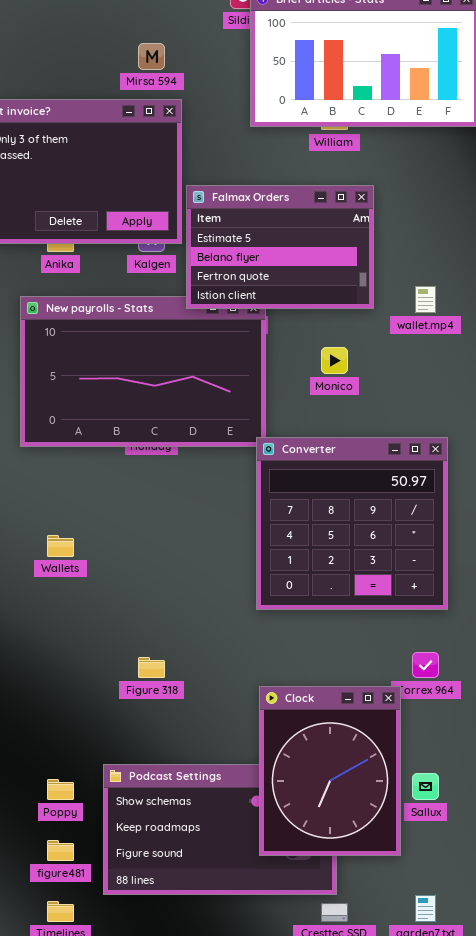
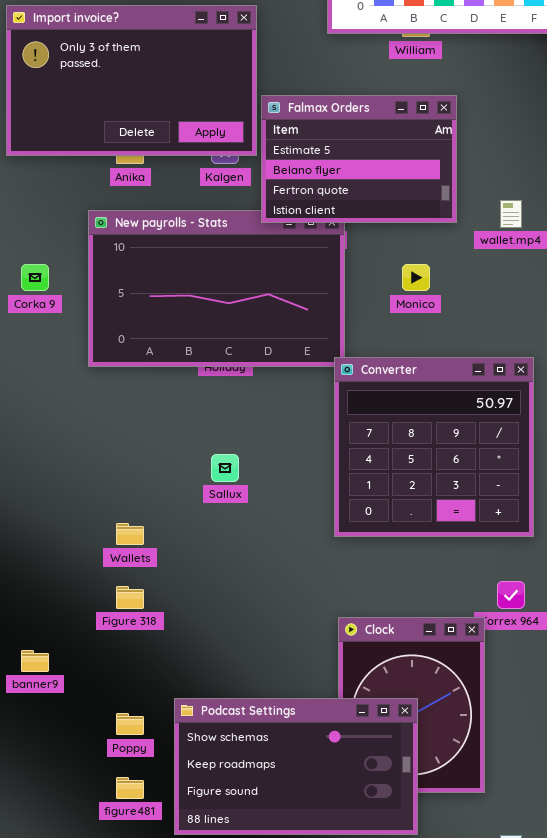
Wallets: [47,535,74,557] -> [116,523,144,545], moved
Figure 318: [138,657,165,678] -> [116,586,144,609], moved
Podcast Settings: [103,764,337,895] -> [174,698,418,835], raised
Sallux: [412,773,439,800] -> [211,454,239,482], moved

